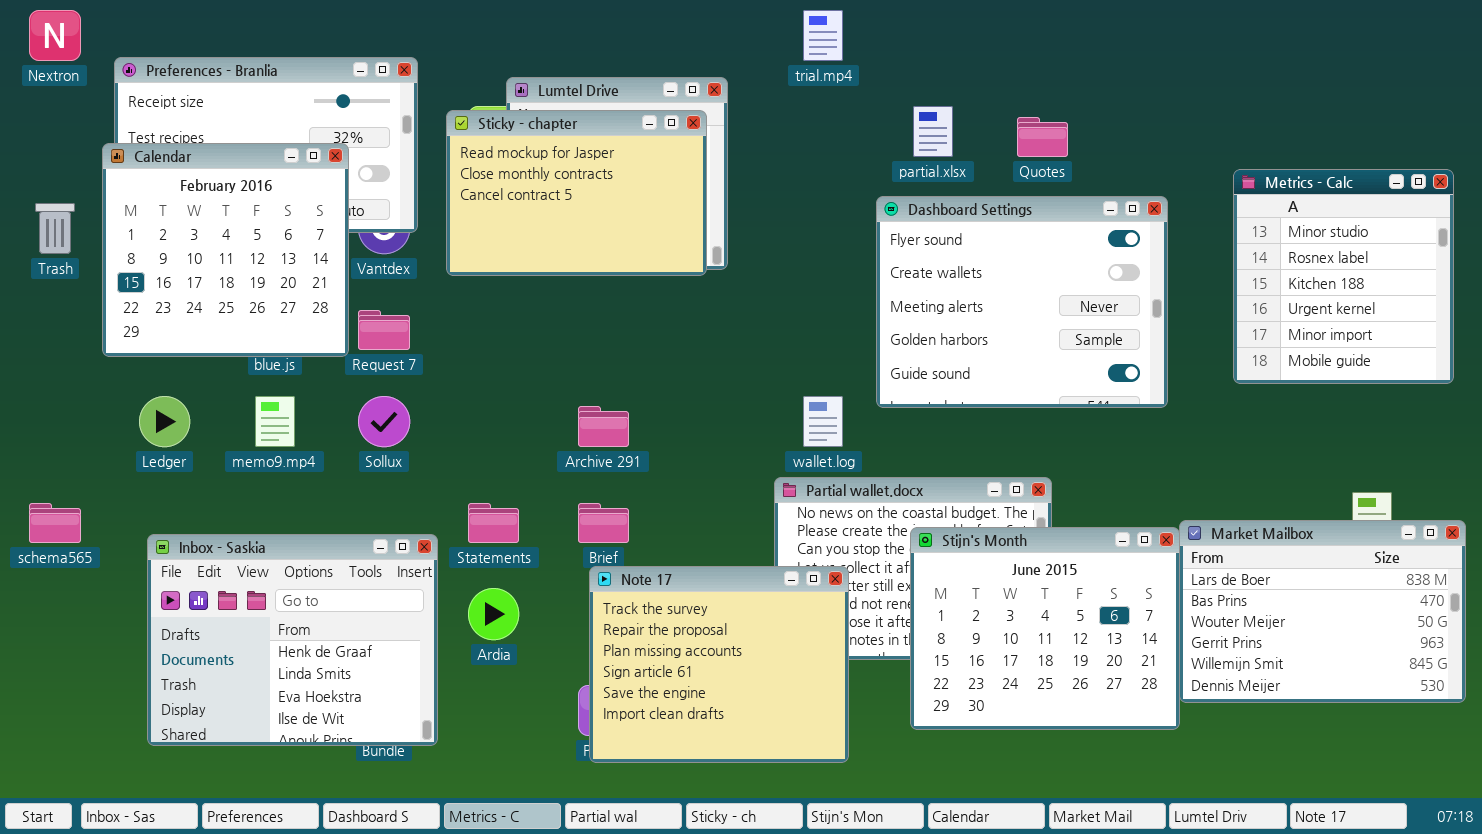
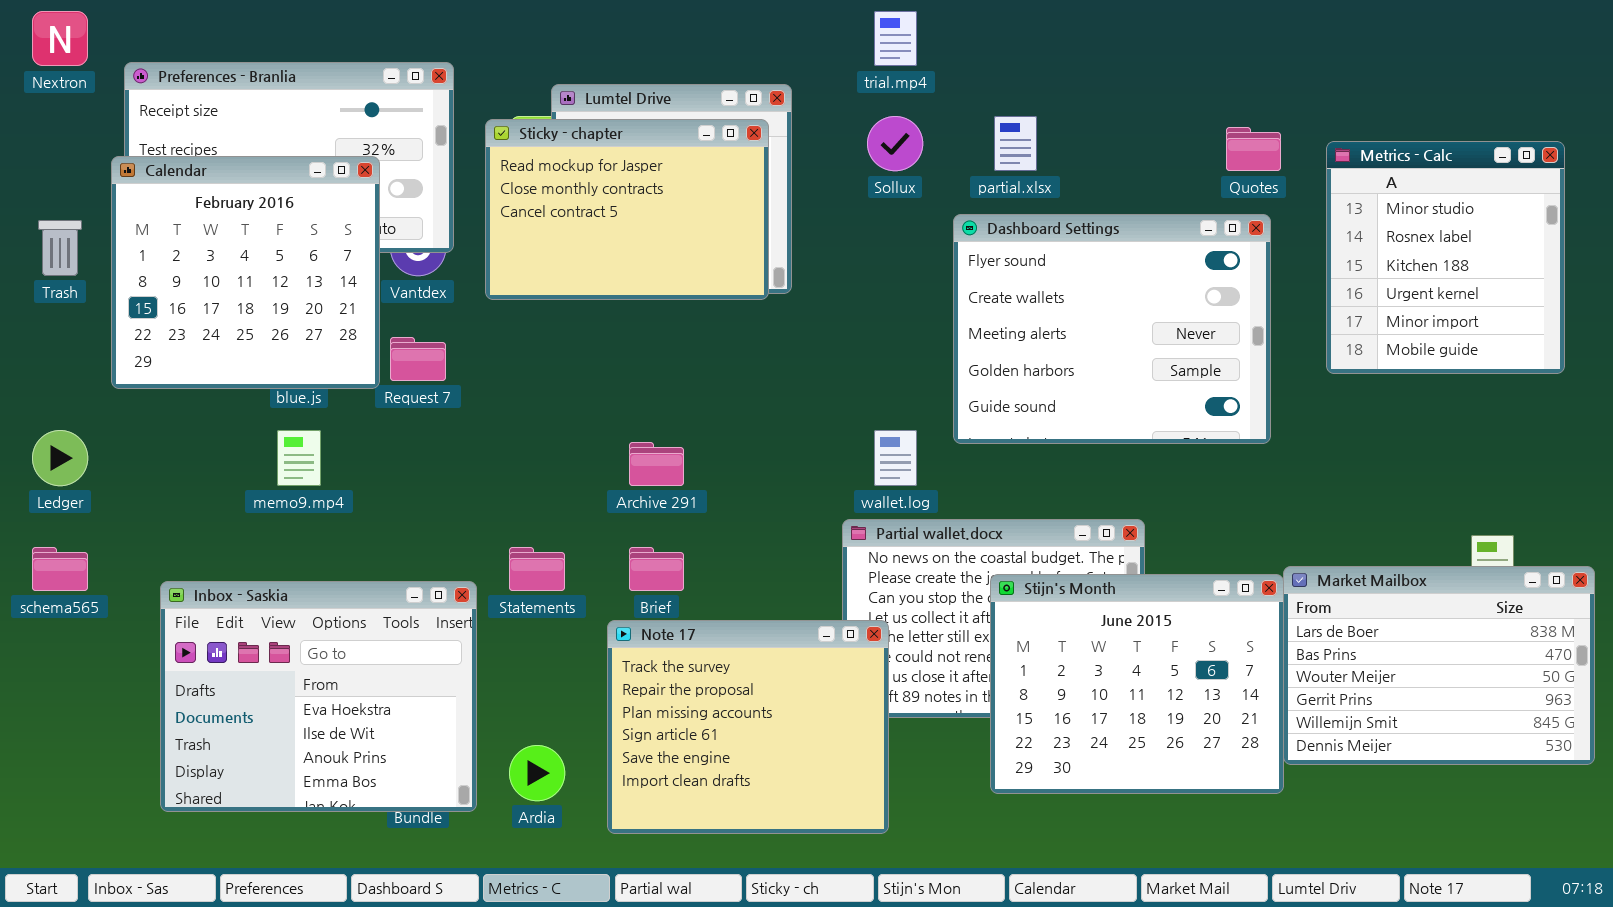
Quotes: [1017,117,1068,157] -> [1226,127,1281,171], moved
Metrics - Calc: [1233,169,1454,384] -> [1326,141,1565,374], moved
Ledger: [139,396,190,447] -> [32,430,88,486], moved
Sollux: [358,396,410,447] -> [867,116,923,171], moved
Inbox - Saskia: [147,534,438,746] -> [160,581,477,812], scrolled down 2 rows
Note 17: [589,566,849,763] -> [607,620,889,834], moved
Ardia: [468,588,519,640] -> [509,745,565,801], moved

